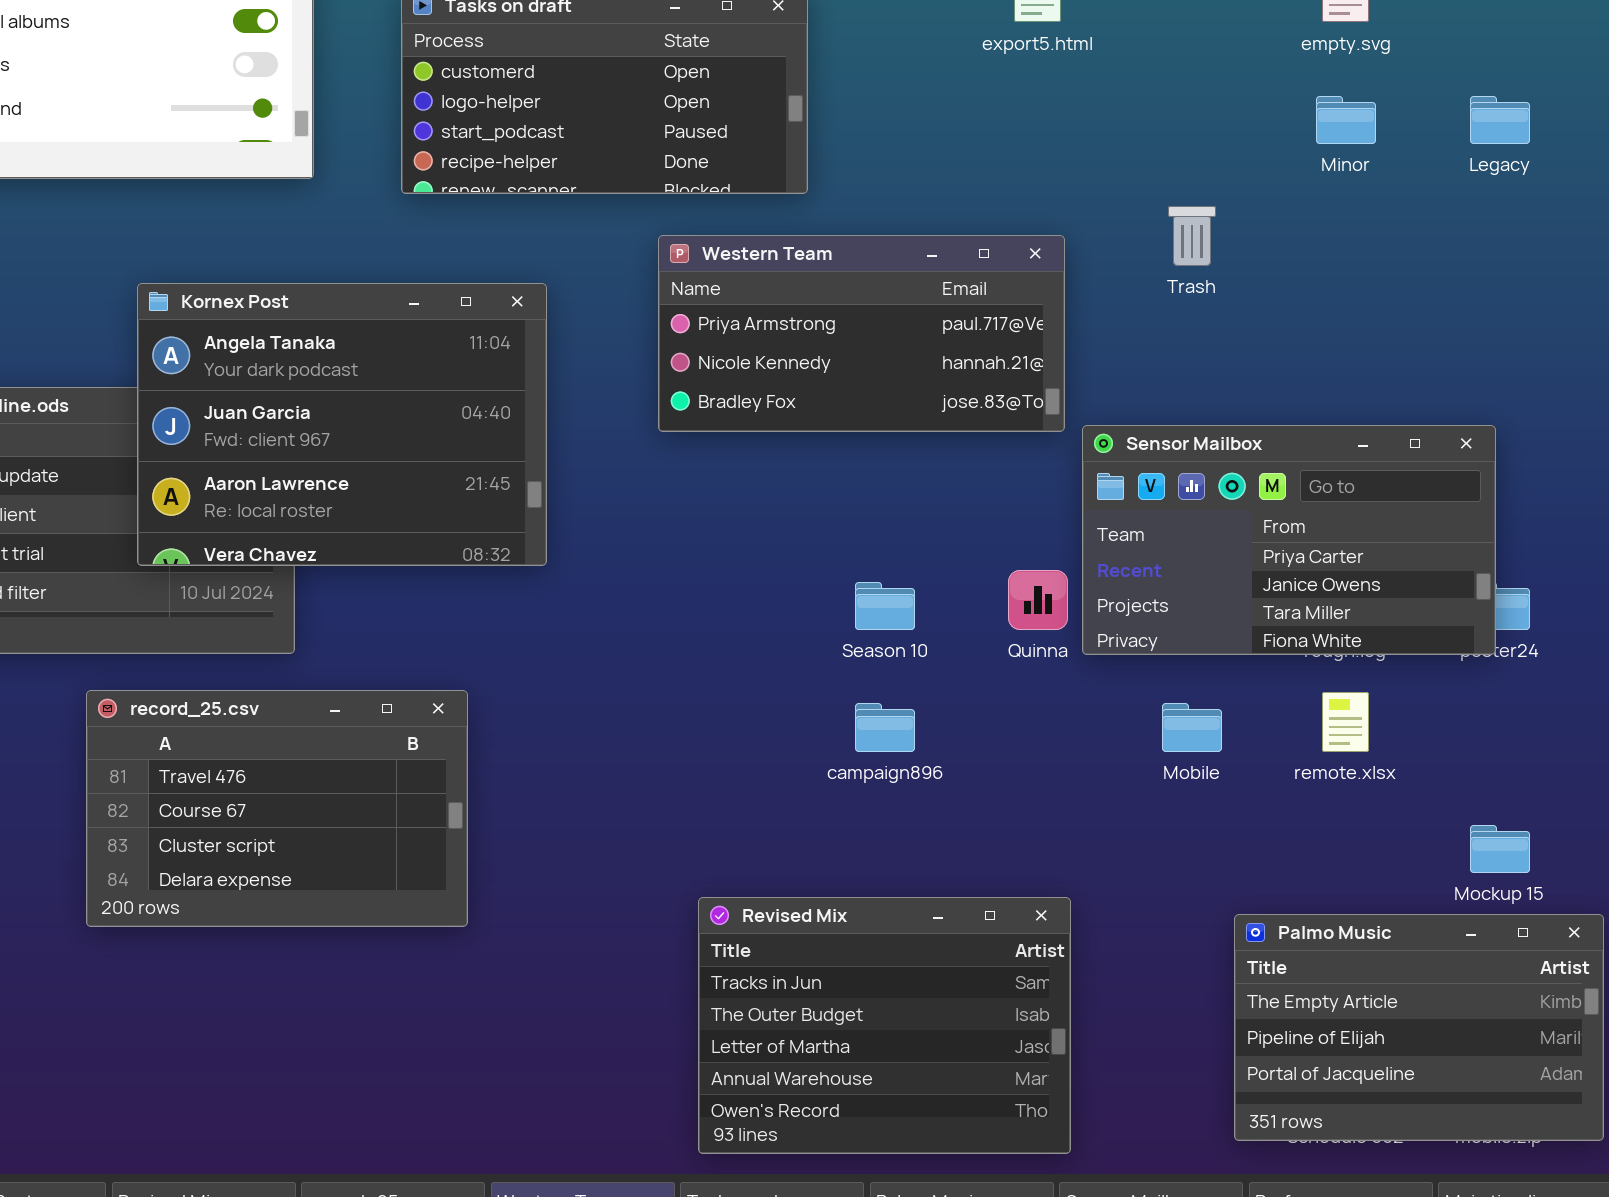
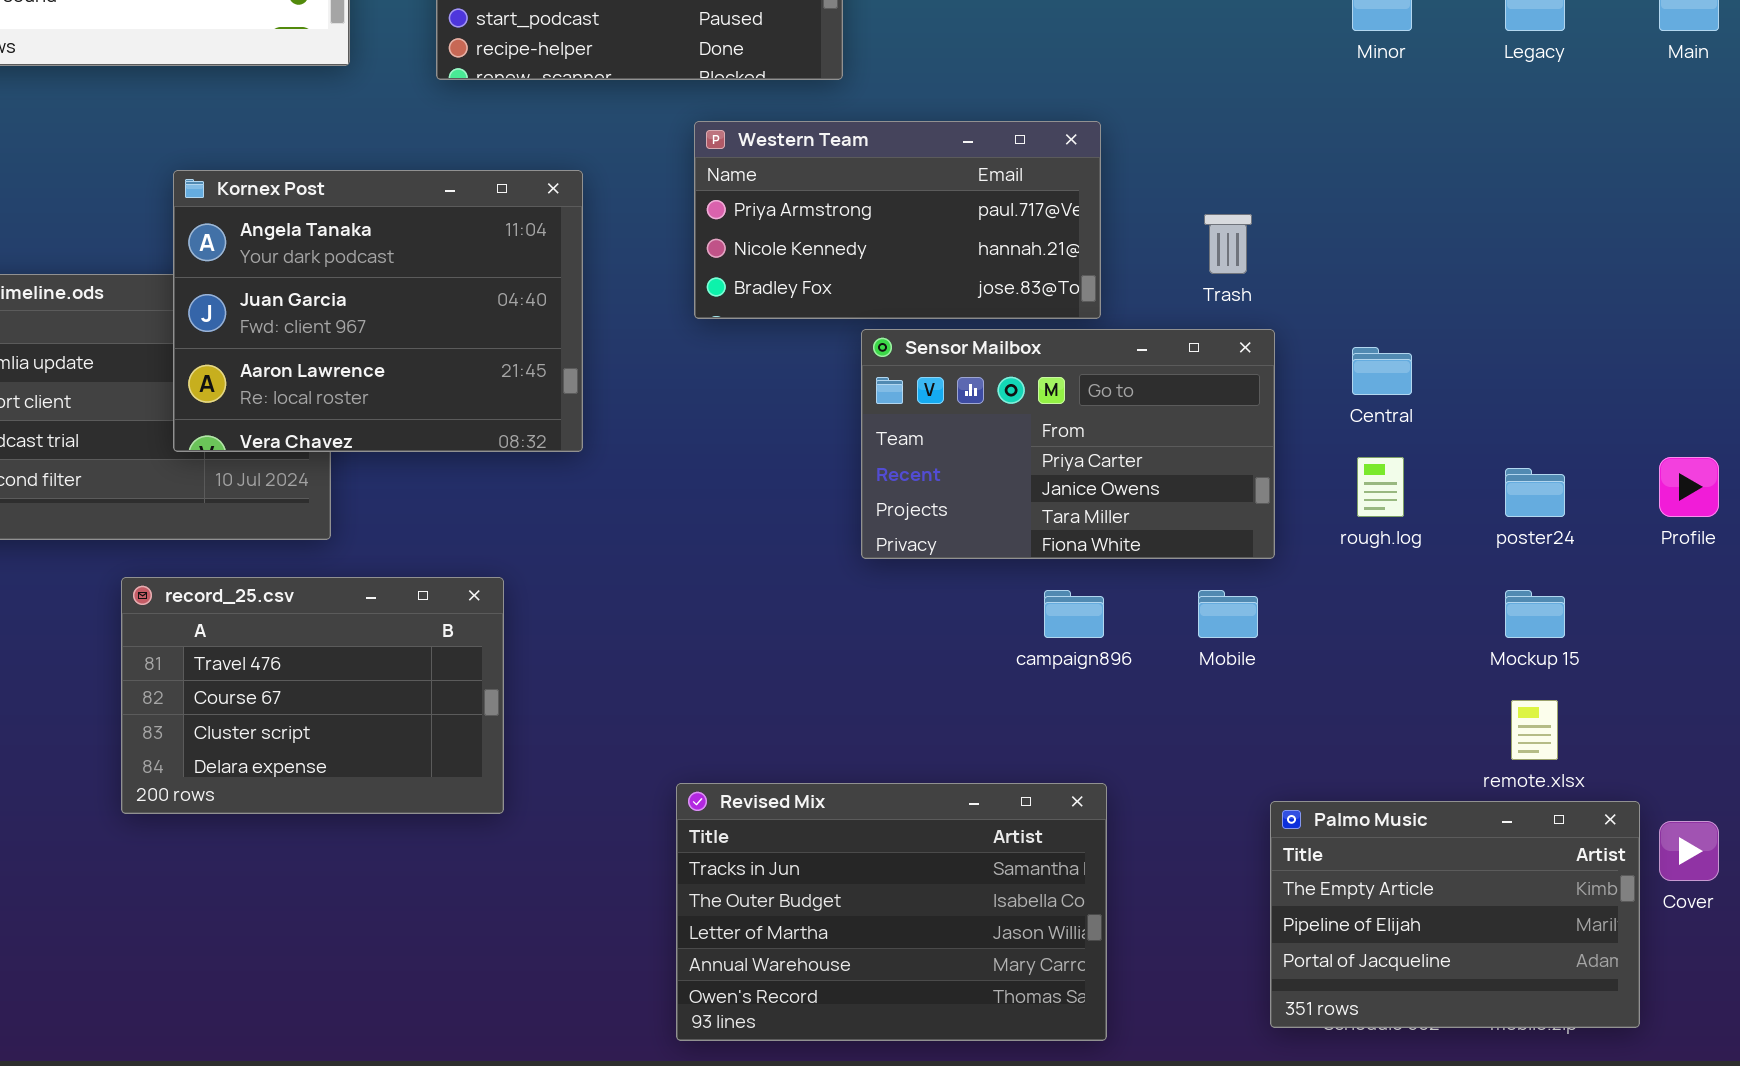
Trash: [1168,206,1216,266] -> [1204,214,1252,274], moved
Sensor Mailbox: [1082,425,1496,655] -> [861,329,1275,559], moved
remote.xlsx: [1322,692,1369,752] -> [1511,700,1558,760], moved
campaign896: [855,703,915,752] -> [1044,590,1104,638], moved
Mockup 15: [1470,825,1530,873] -> [1505,590,1565,638], moved
Revised Mix: [698,897,1071,1154] -> [676,783,1107,1041], resized

